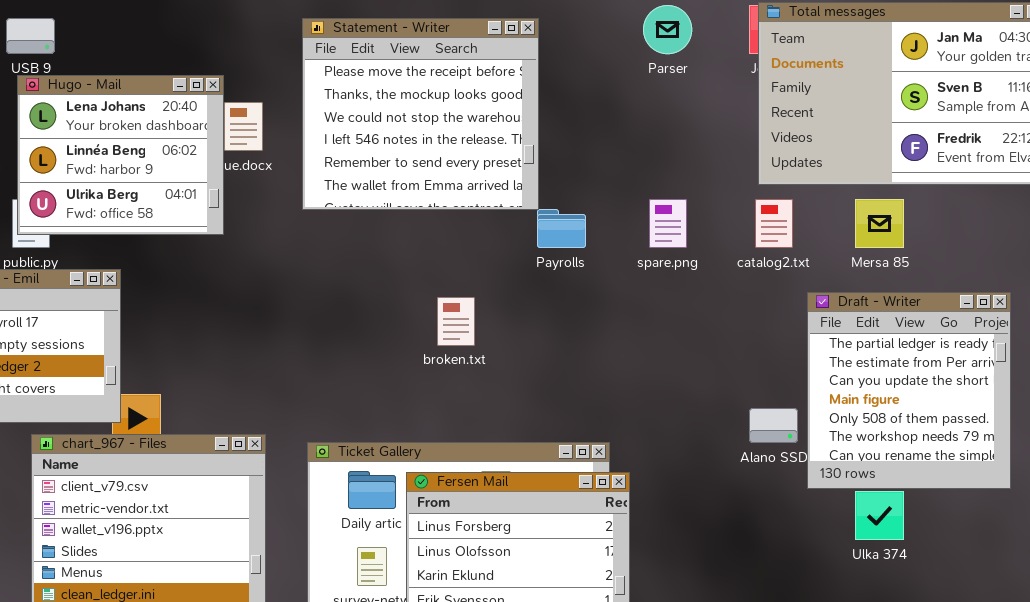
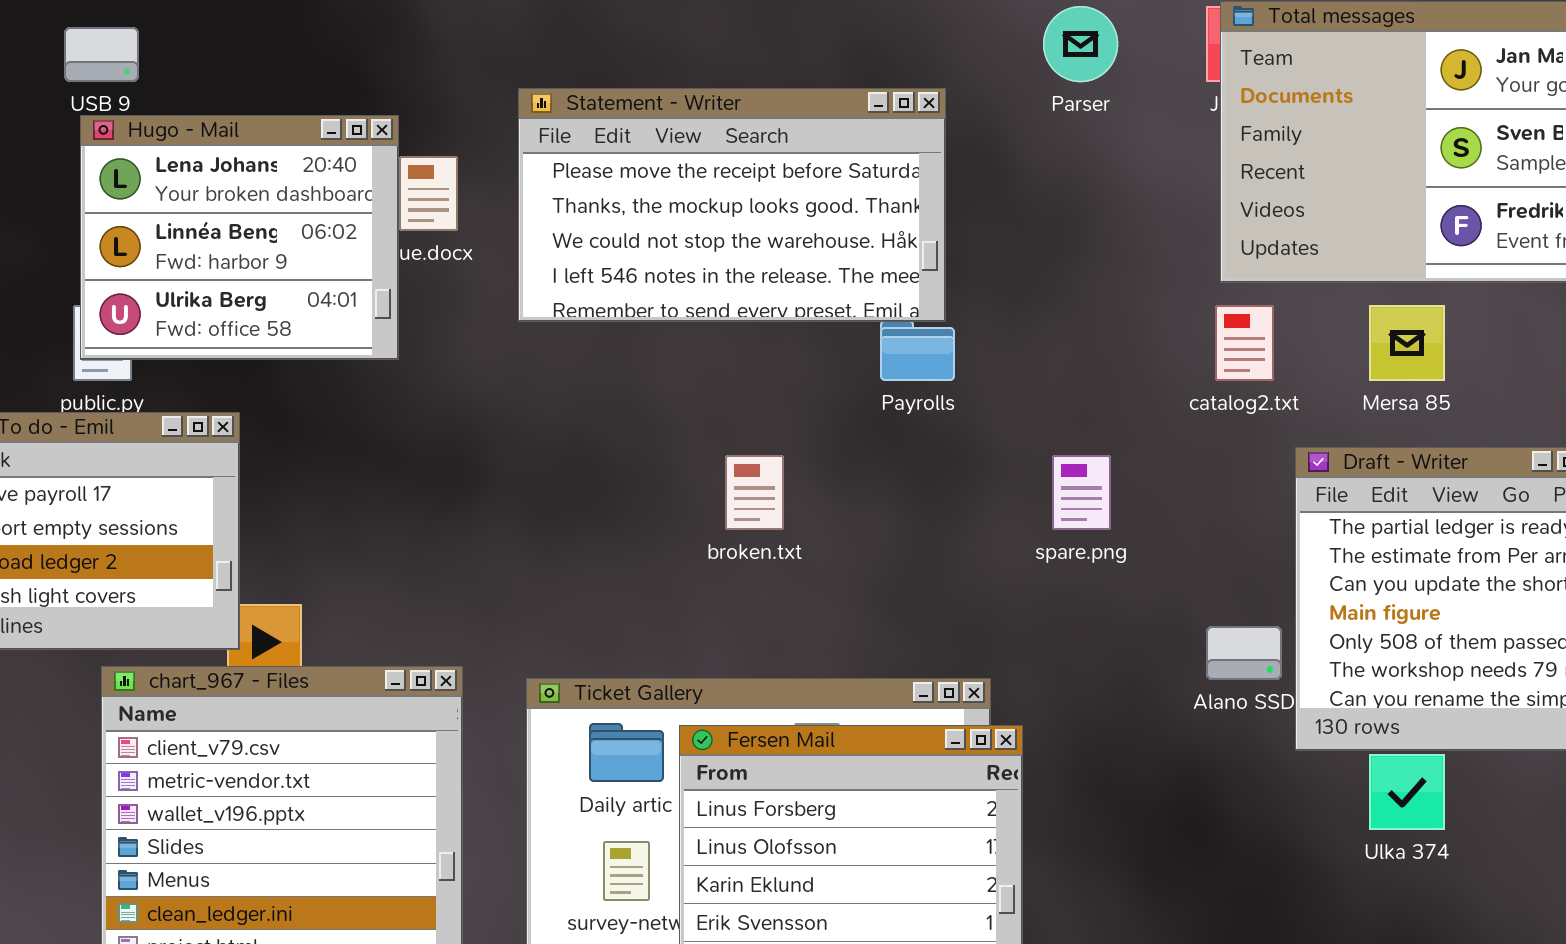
Statement - Writer: [302,18,539,210] -> [518,88,946,322], resized
spare.png: [649,199,687,248] -> [1052,455,1111,530], moved

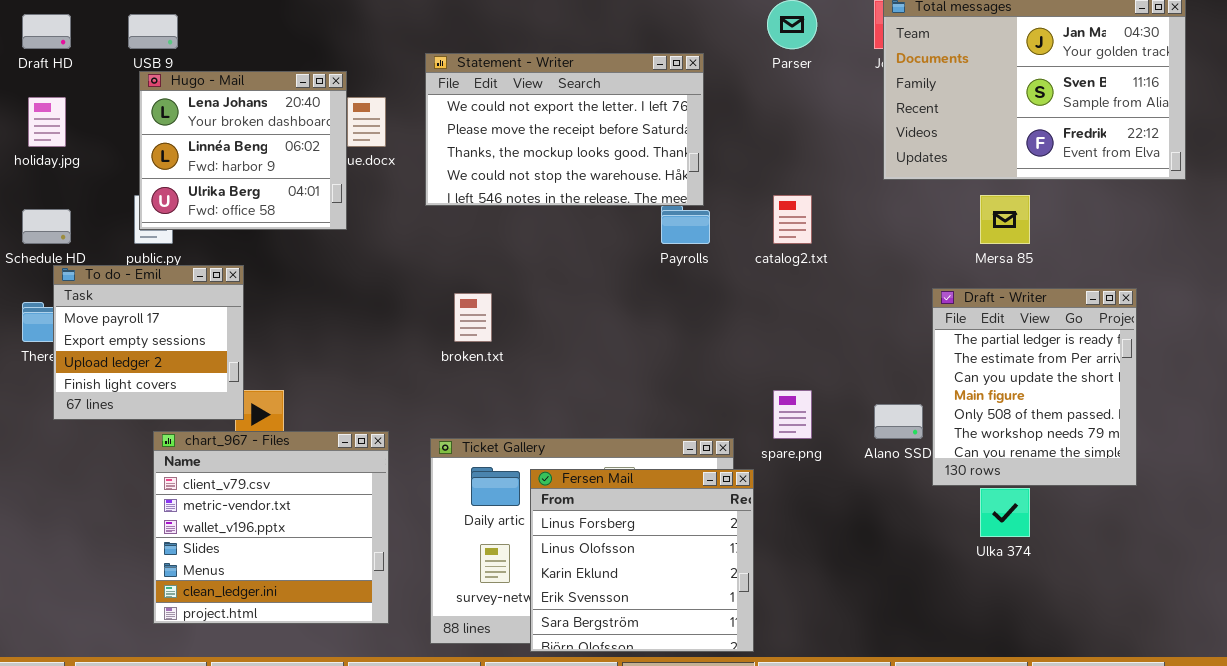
Statement - Writer: [518,88,946,322] -> [425,53,704,206], scrolled up 1 row
catalog2.txt: [1215,305,1274,381] -> [773,195,812,244], moved
broken.txt: [725,455,784,530] -> [454,293,492,342], moved
spare.png: [1052,455,1111,530] -> [773,390,812,439], moved

